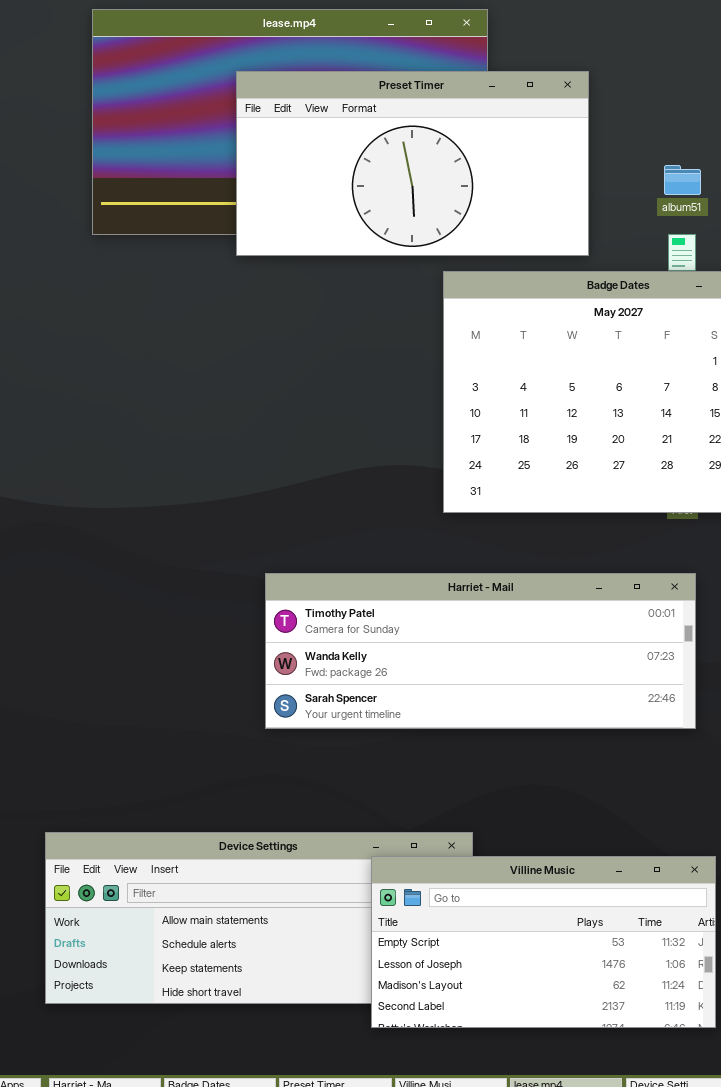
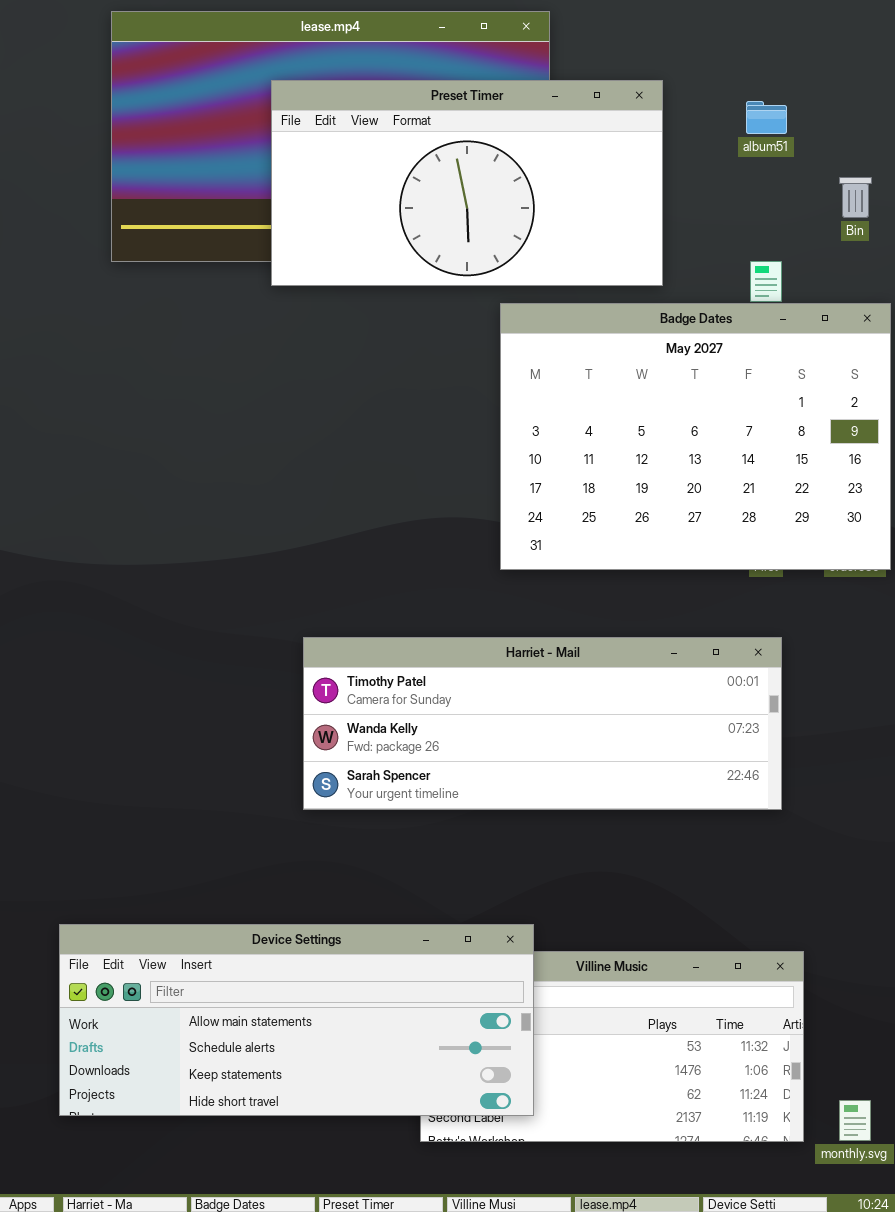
album51: [664,165,701,195] -> [746,101,787,134], moved
Device Settings: [45,832,473,1004] -> [59,924,534,1116], raised

